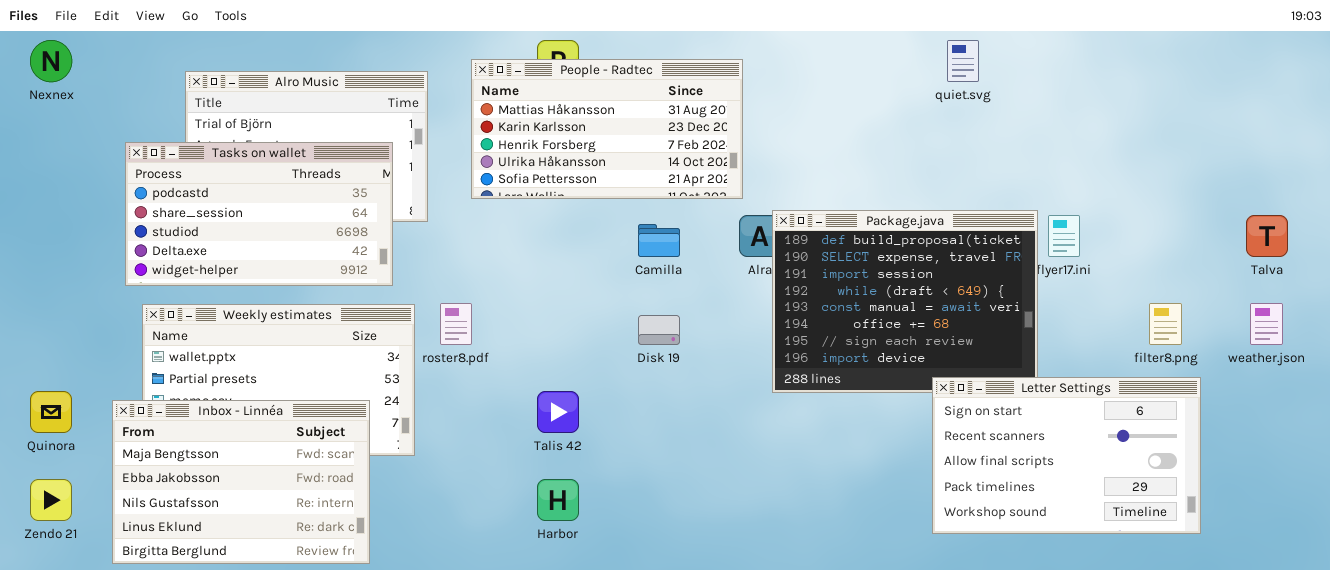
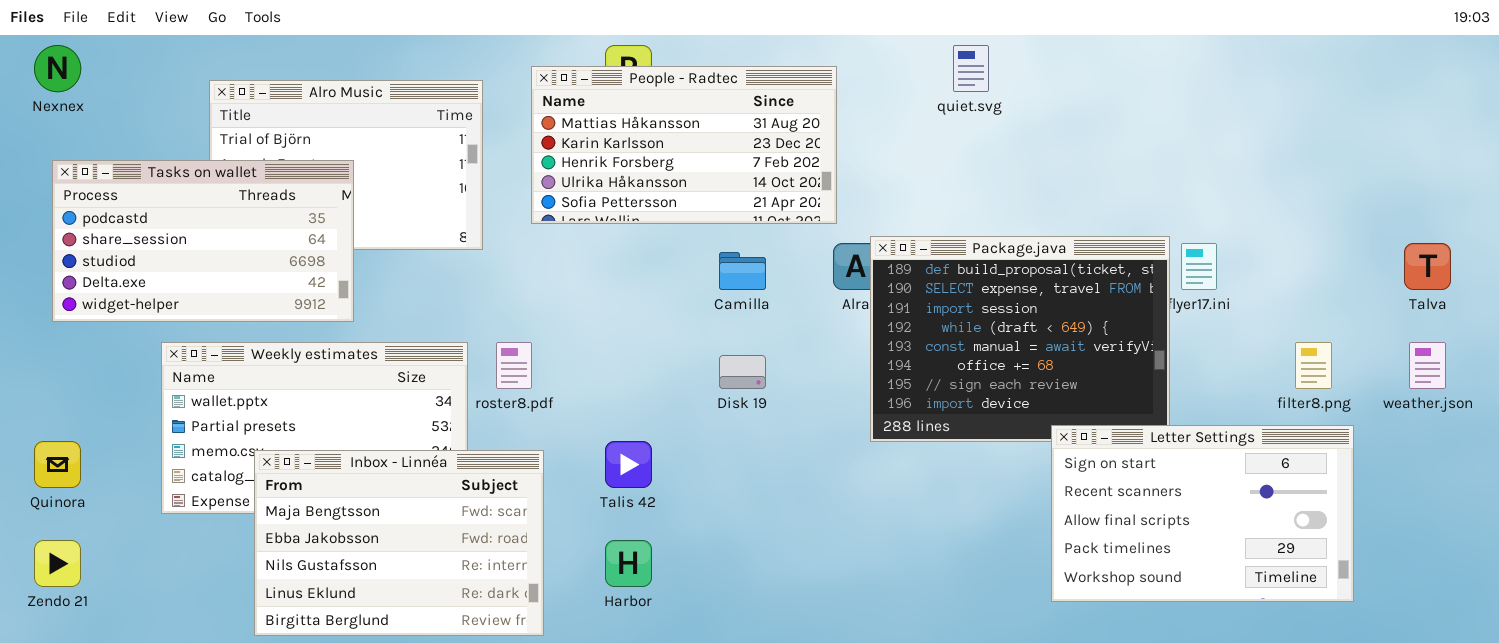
quiet.svg: [947,40,979,82] -> [953,45,989,92], moved
Tasks on wallet: [125,142,393,286] -> [52,160,354,322], moved
Inbox - Linnéa: [112,400,370,564] -> [254,450,544,636], moved

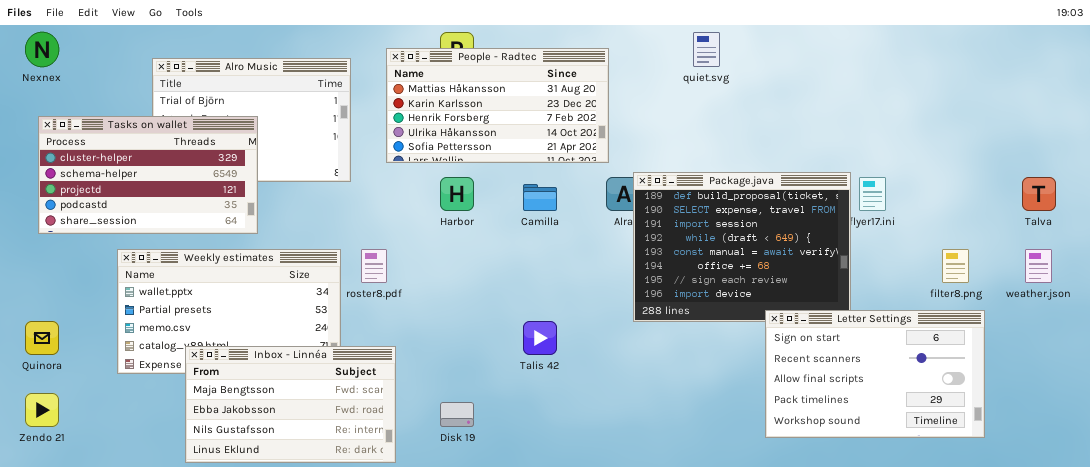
Tasks on wallet: [52,160,354,322] -> [38,116,258,234], scrolled up 3 rows
Disk 19: [719,355,766,389] -> [440,402,474,427], moved
Talis 42: [605,441,652,488] -> [523,321,557,355], moved
Inbox - Linnéa: [254,450,544,636] -> [185,346,396,463], resized
Harbor: [605,540,652,587] -> [440,177,474,211], moved

